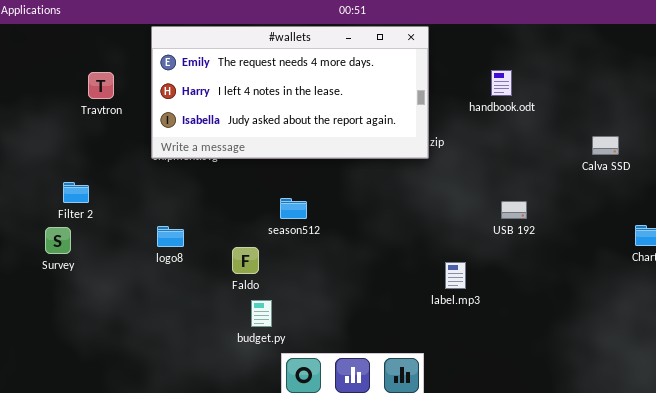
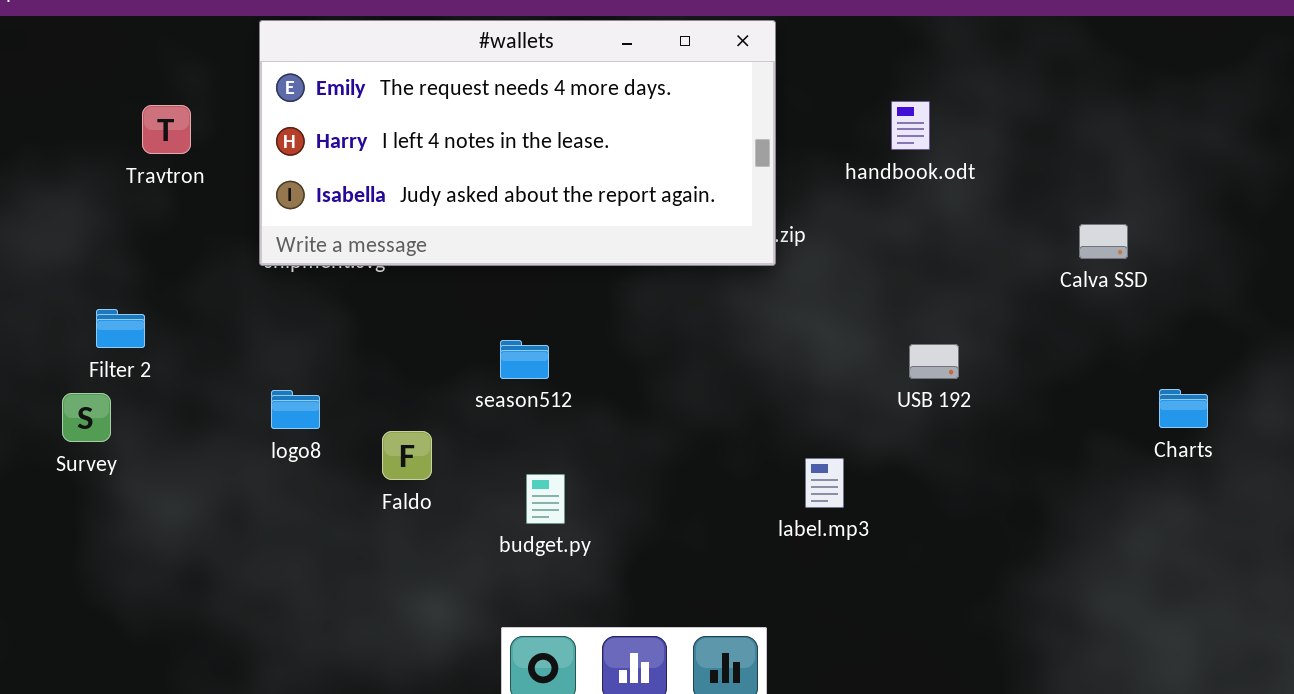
Faldo: [232,247,259,274] -> [382,431,432,480], moved
budget.py: [251,300,272,327] -> [526,474,565,524], moved

